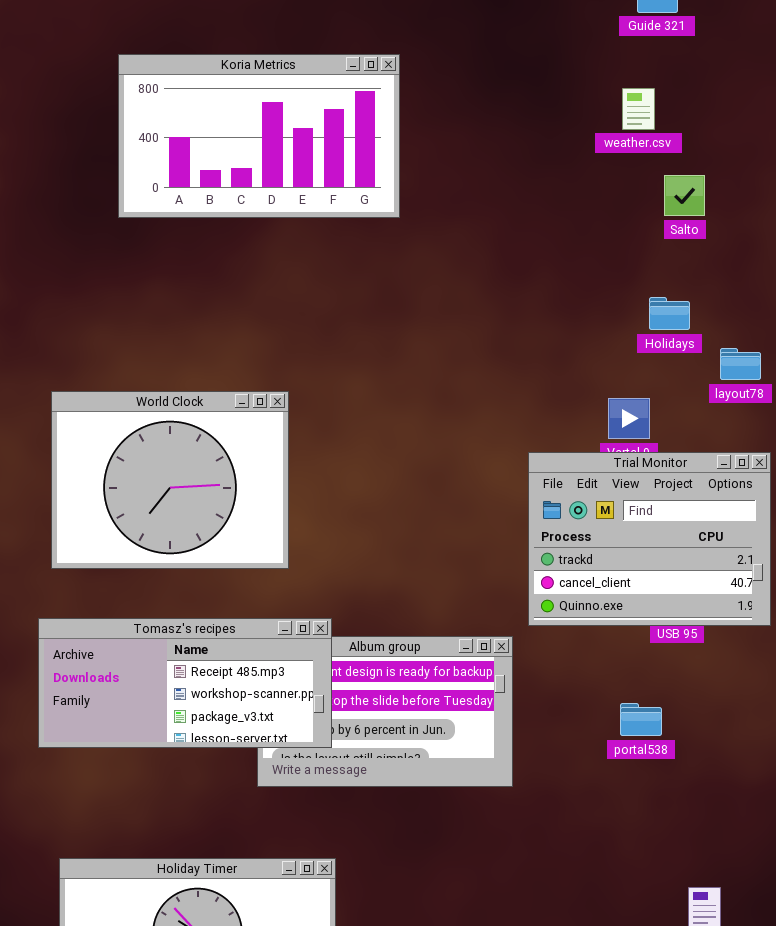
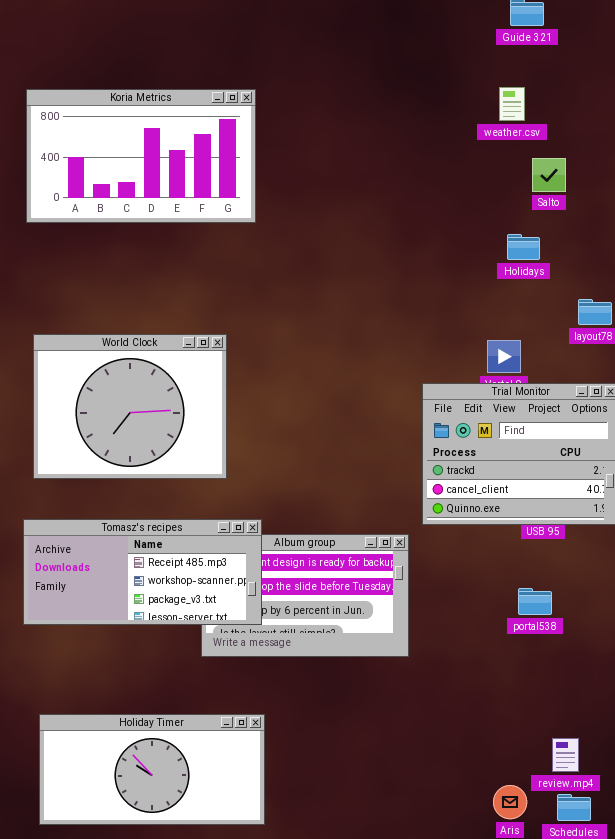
Koria Metrics: [118,54,400,218] -> [26,89,256,223], moved
Holidays: [649,297,690,330] -> [507,234,540,260], moved
portal538: [620,703,662,736] -> [518,588,552,615], moved

